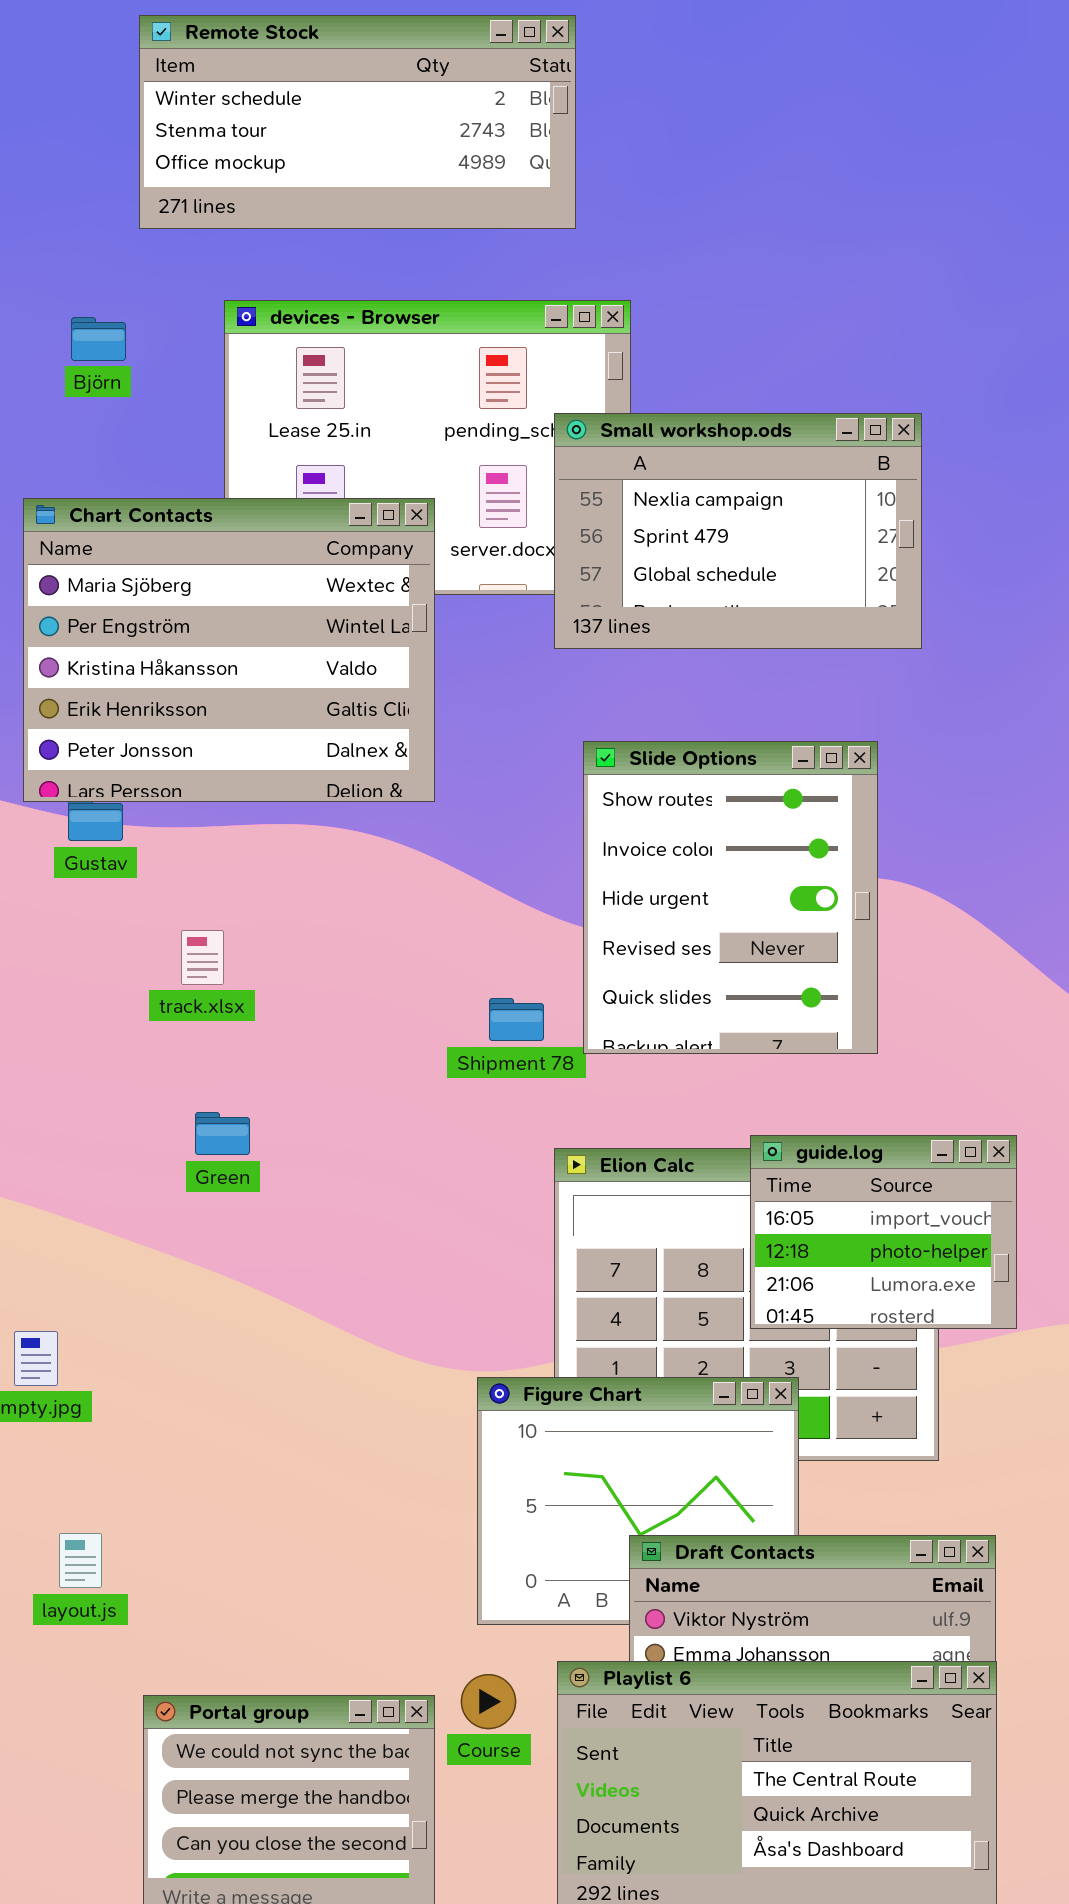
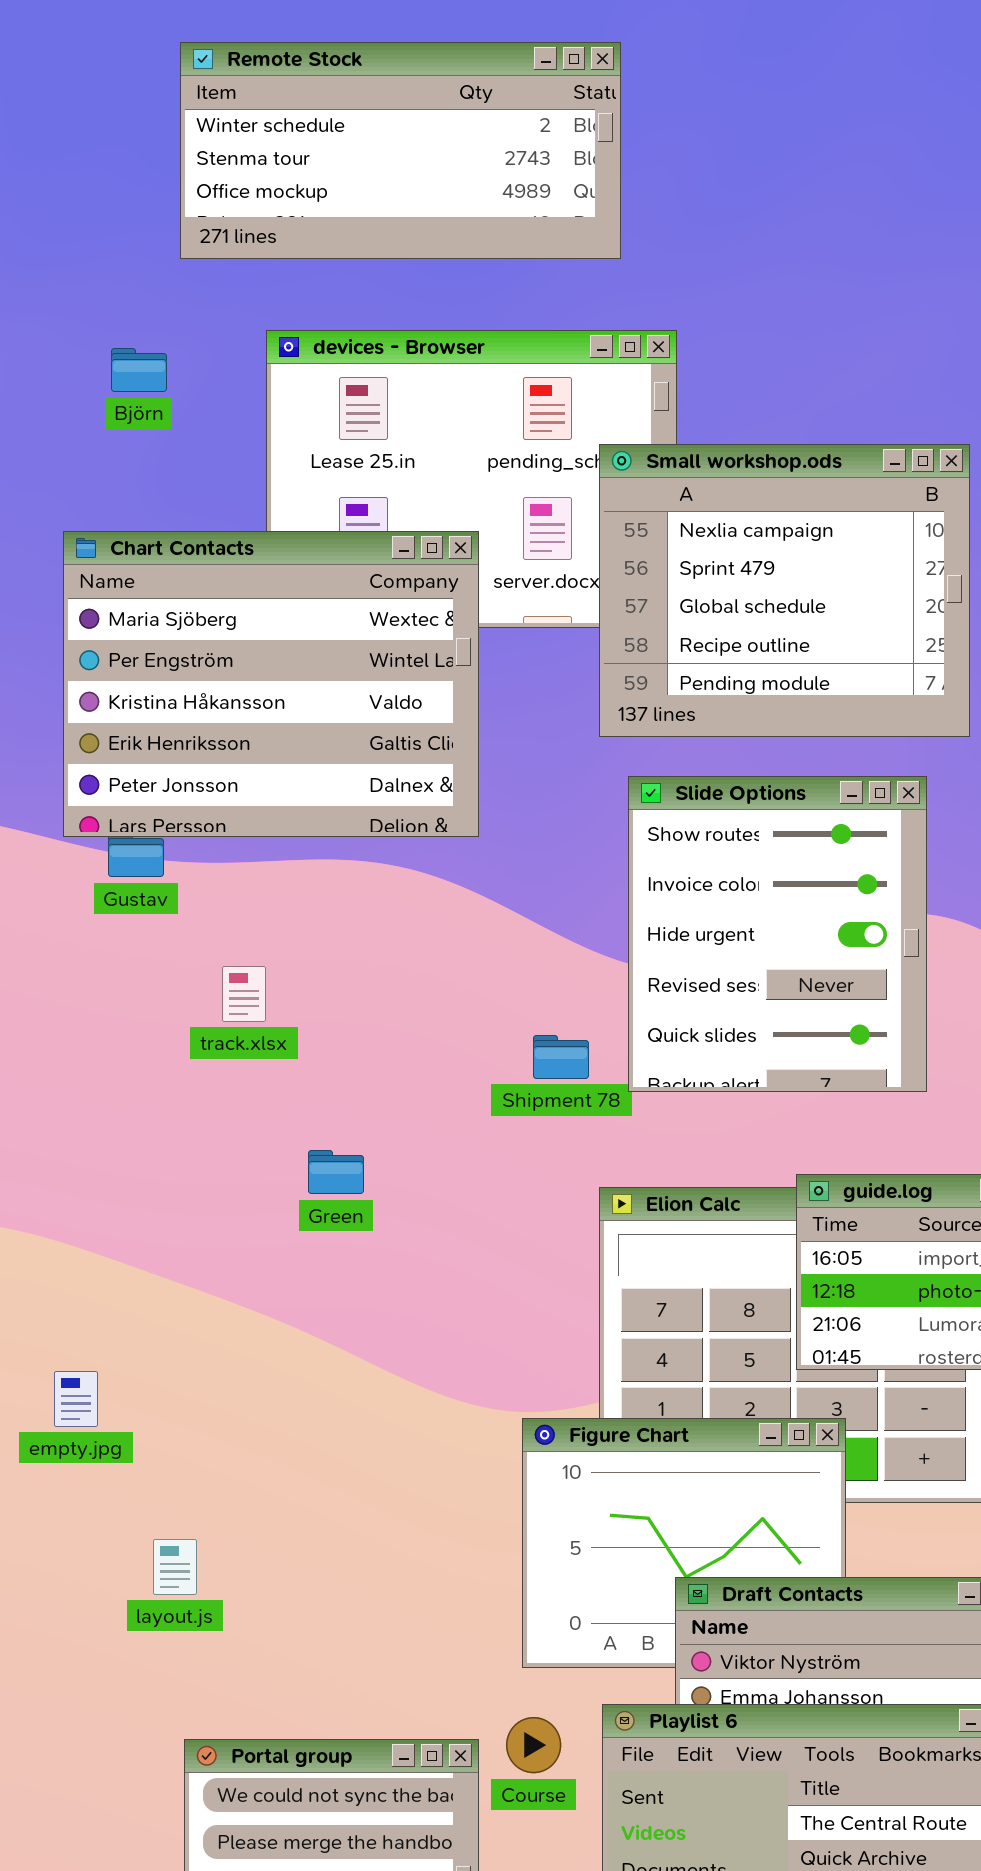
Small workshop.ods: [554,413,922,649] -> [599,444,970,737], resized
Green: [195,1112,250,1155] -> [308,1150,364,1194], moved
layout.js: [59,1533,102,1588] -> [153,1539,197,1595], moved

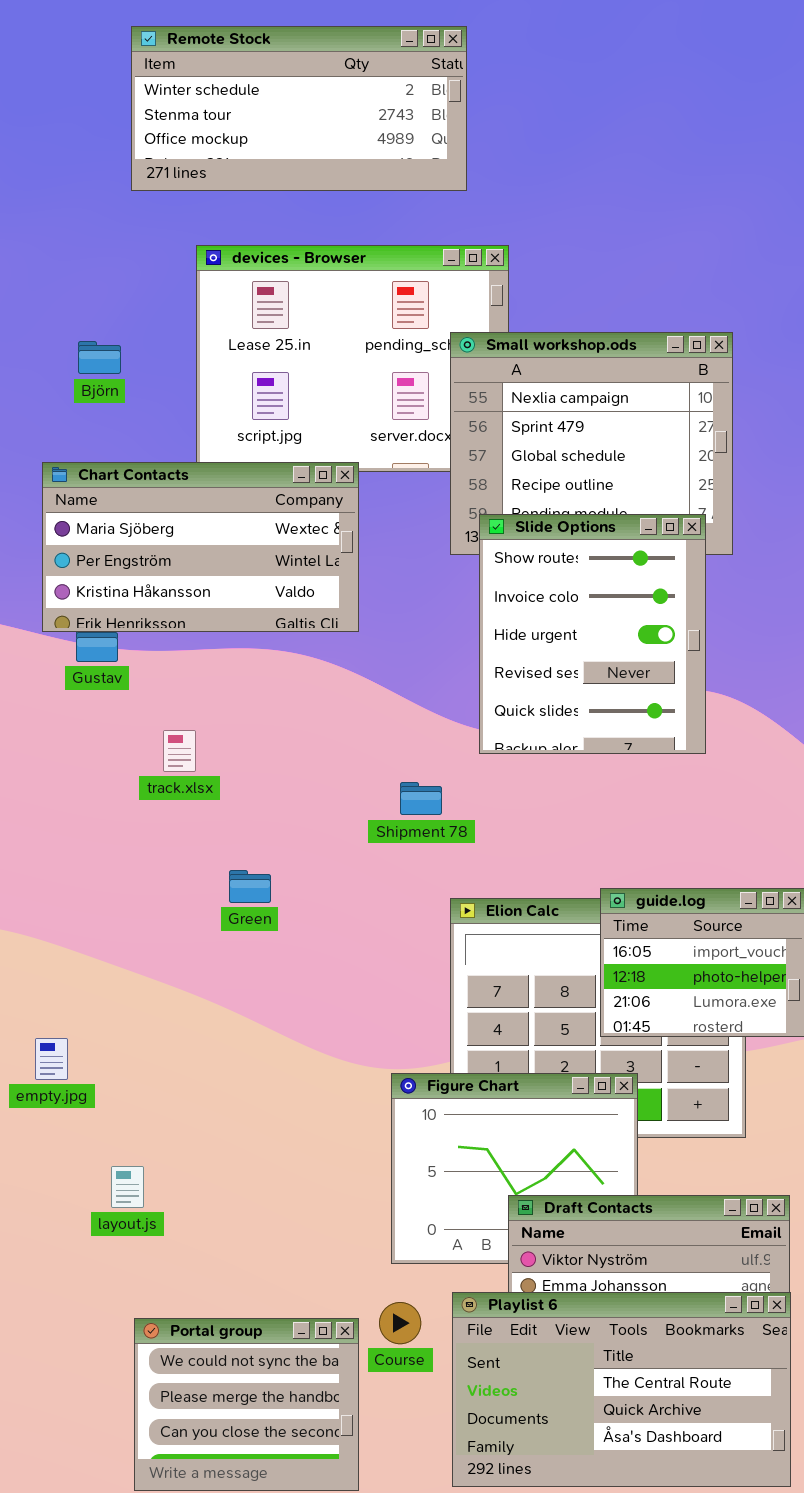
Björn: [111,348,167,392] -> [78,341,121,374], moved
Chart Contacts: [63,531,479,837] -> [42,462,359,632], resized
Slide Options: [628,776,927,1092] -> [479,514,706,754], moved

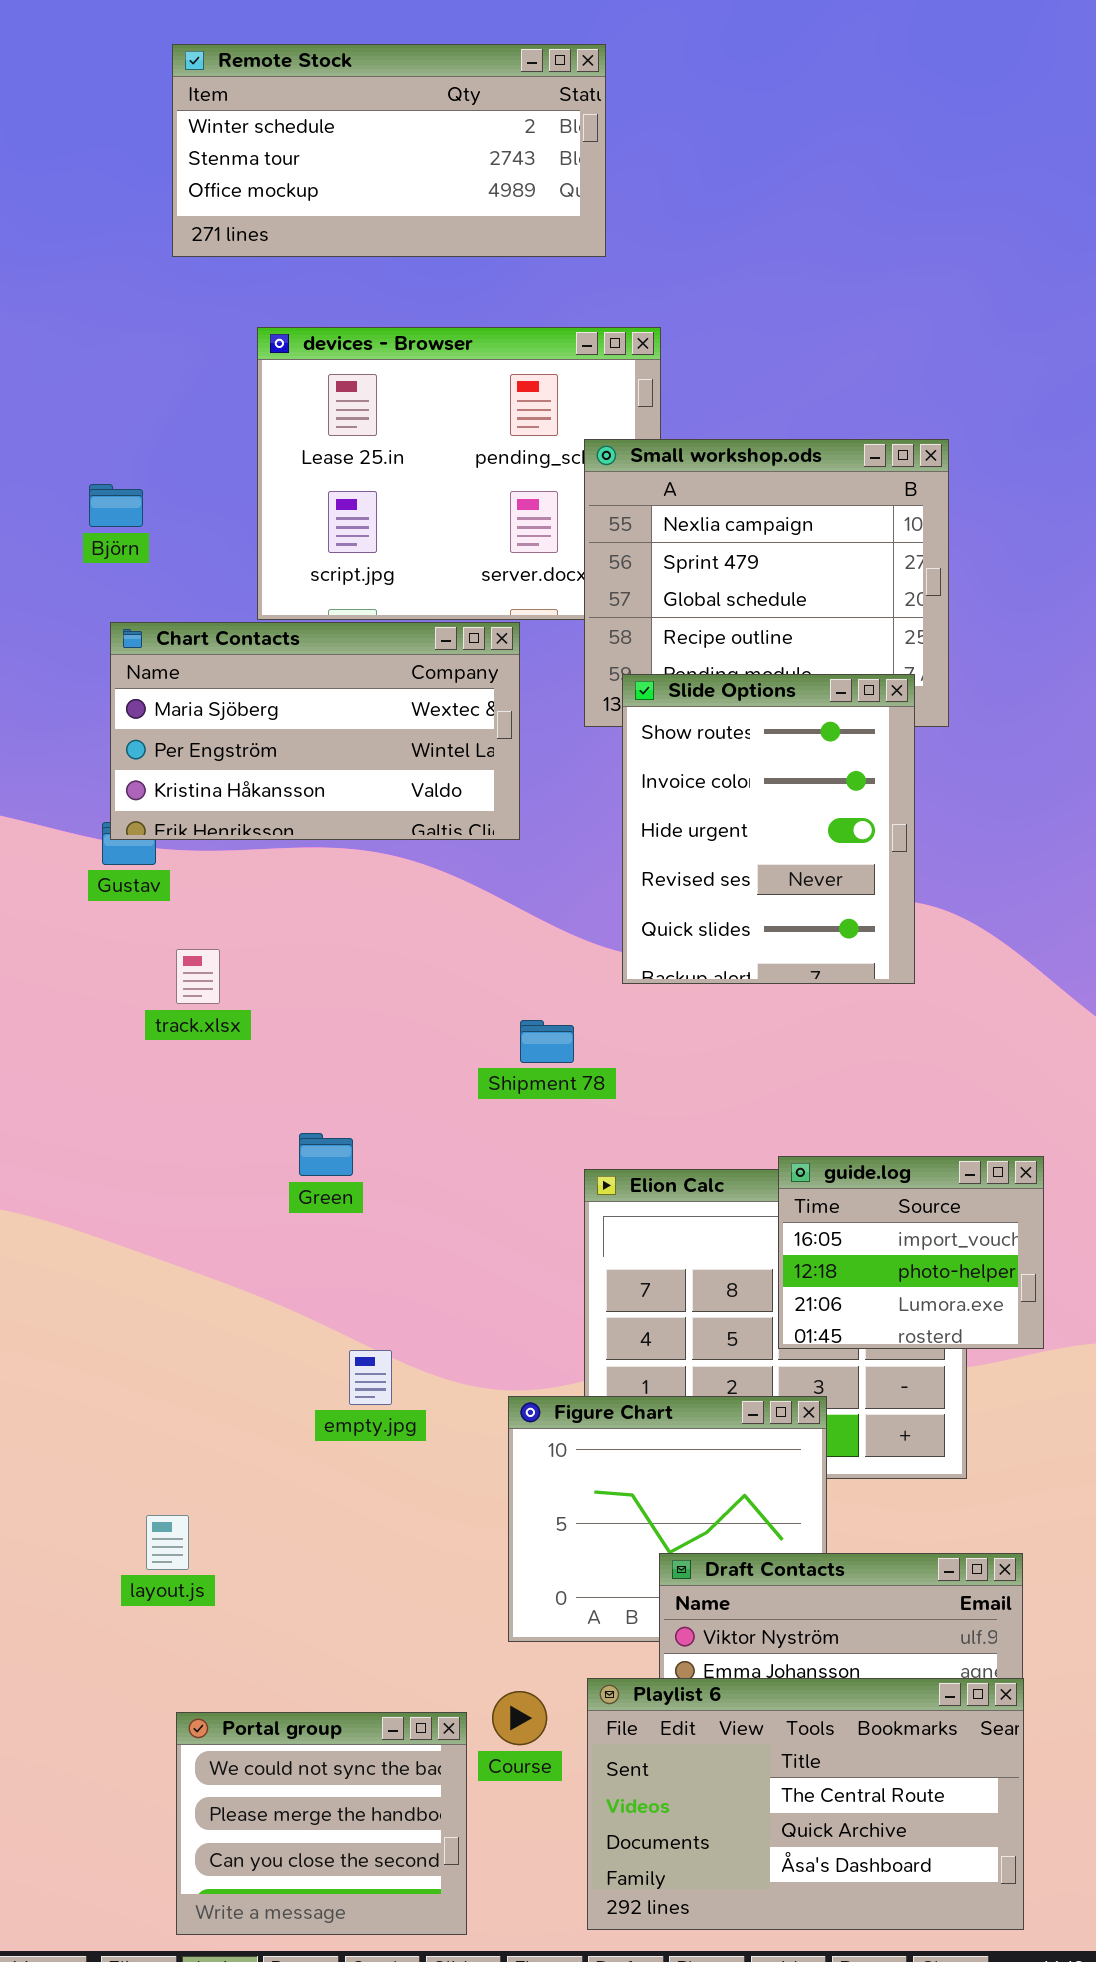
Björn: [78,341,121,374] -> [89,484,143,527], moved
Chart Contacts: [42,462,359,632] -> [110,622,520,840], moved
track.xlsx: [163,730,196,772] -> [176,949,220,1004], moved
empty.jpg: [35,1038,68,1080] -> [349,1350,392,1405], moved

